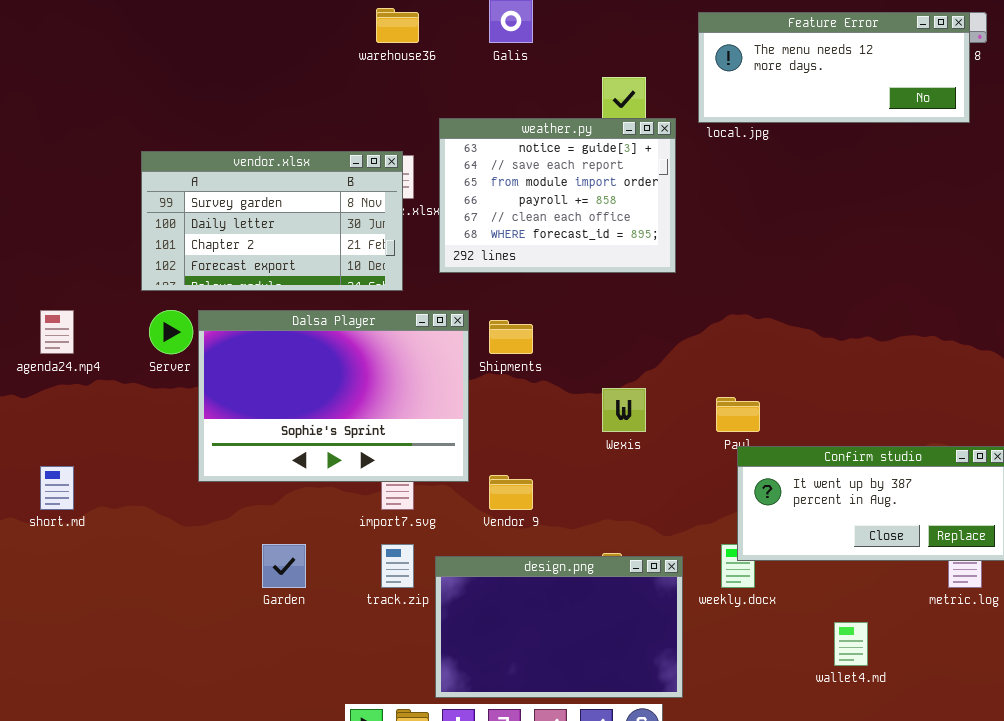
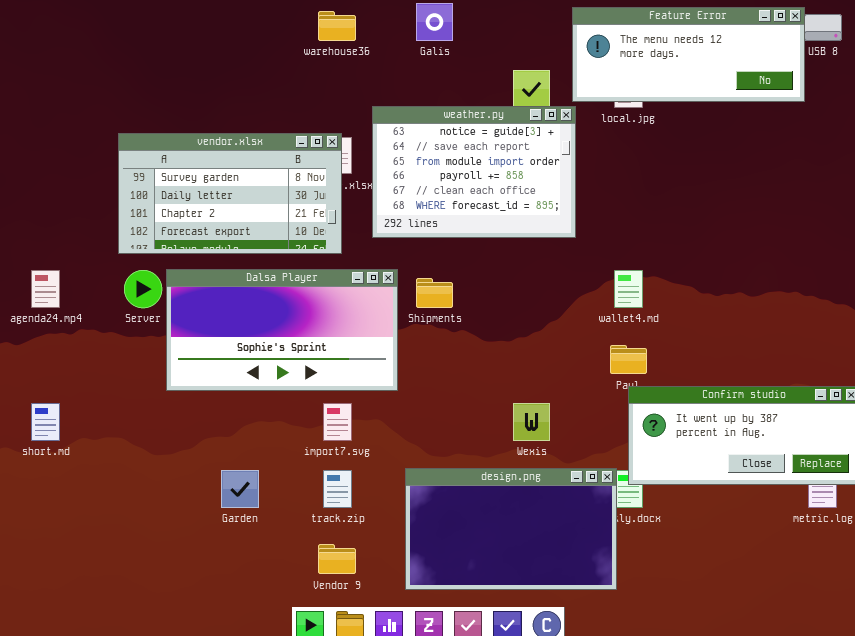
Feature Error: [698,12,970,123] -> [572,7,805,102], moved
Dalsa Player: [198,310,469,482] -> [166,269,398,391], resized
Wexis: [602,388,646,432] -> [513,403,550,441], moved
Vendor 9: [489,475,533,510] -> [318,544,356,574], moved
design.png: [435,556,683,698] -> [405,468,617,590], moved
wallet4.md: [834,622,868,666] -> [614,270,643,308], moved

